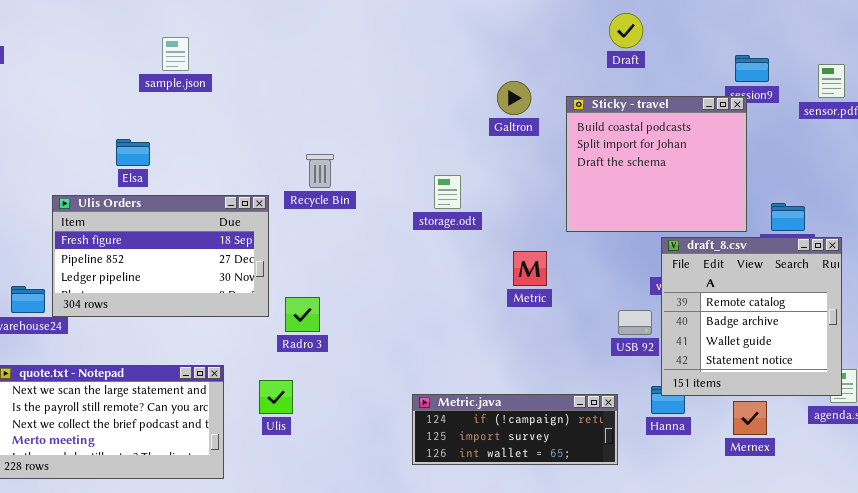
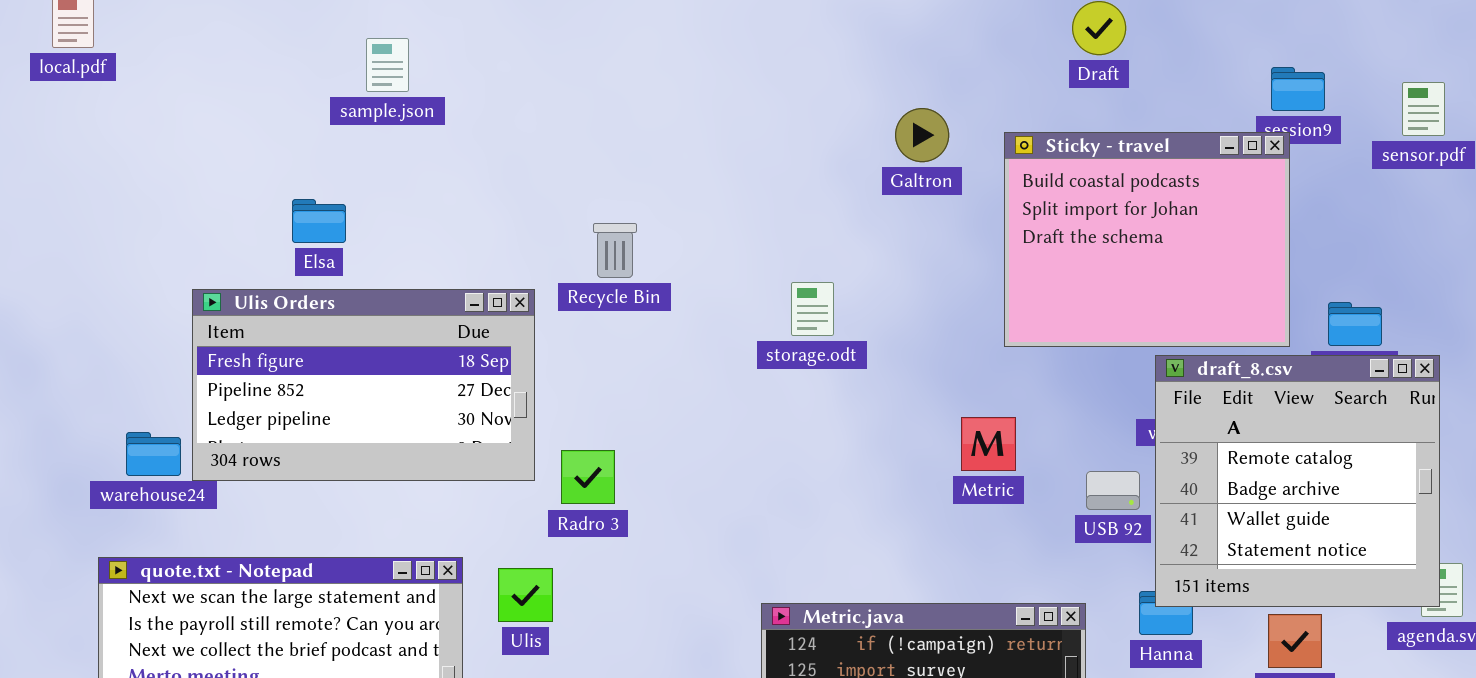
storage.odt: [434,175,461,209] -> [791,282,834,336], moved
Metric: [513,251,547,286] -> [961,417,1016,471], moved
Ulis: [259,380,293,414] -> [498,568,553,622], moved

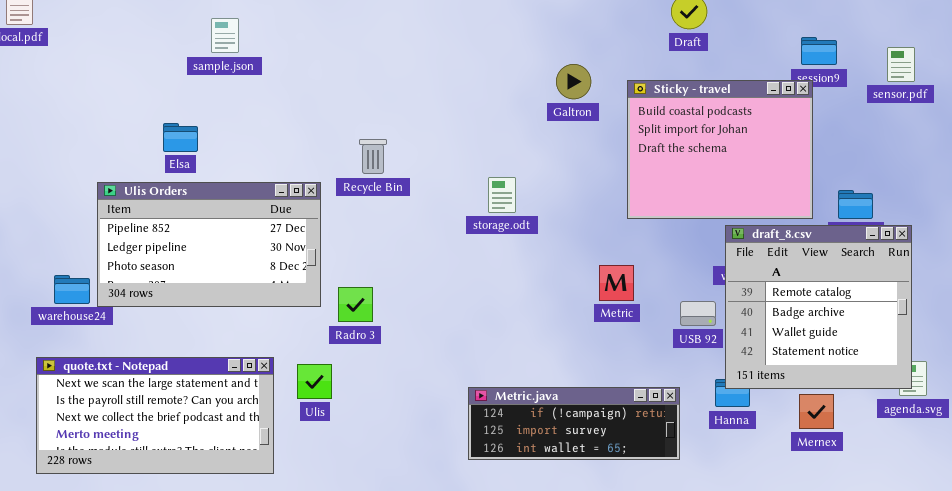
Ulis Orders: [192,289,535,481] -> [97,182,321,307], scrolled down 1 row

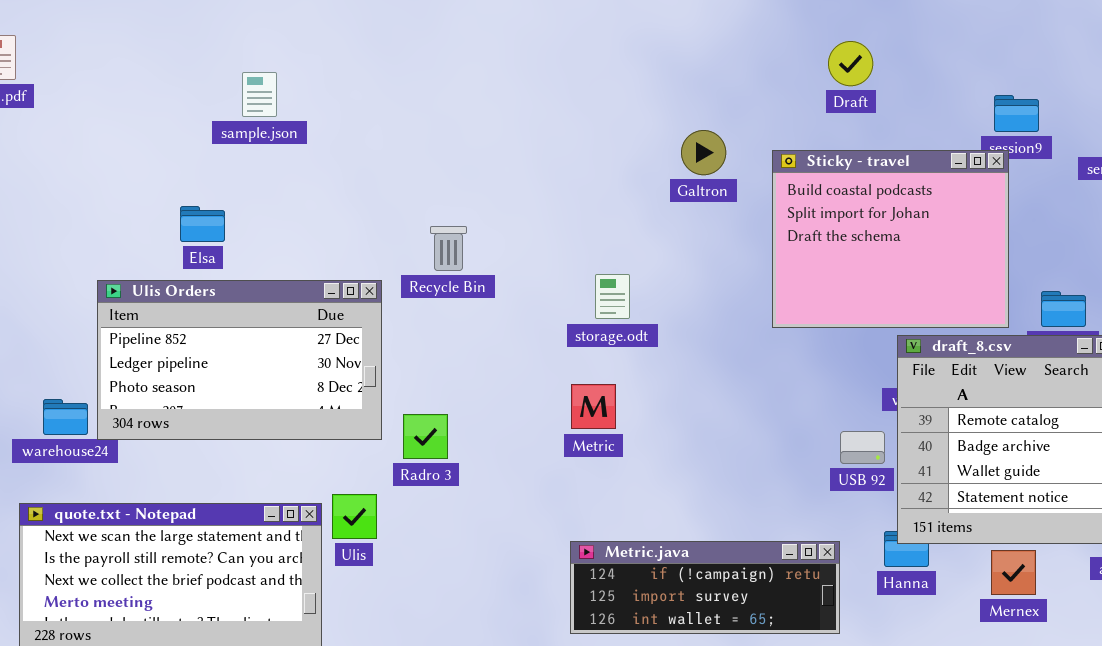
Metric: [599,265,634,301] -> [571,384,616,429], moved
Ulis: [297,364,332,399] -> [332,494,377,539], moved

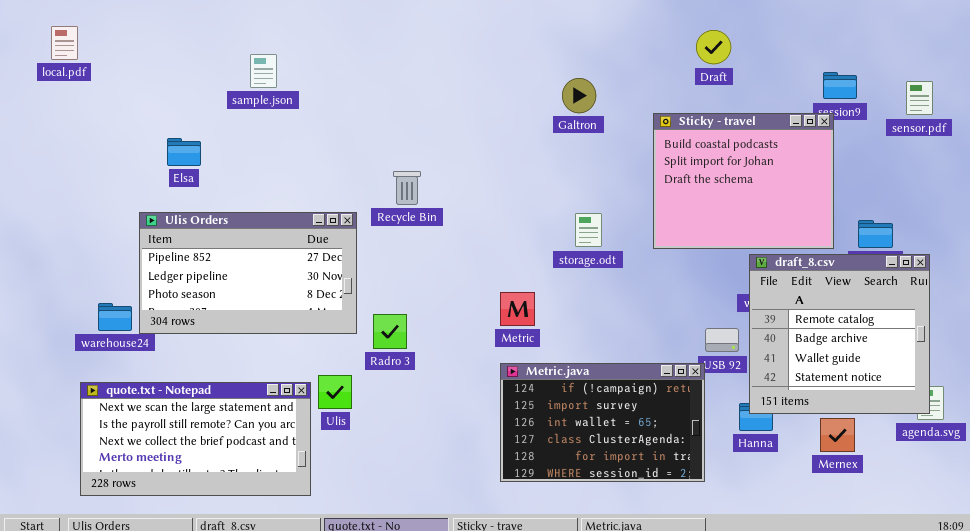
Galtron: [681,130,726,175] -> [562,78,596,113], moved
Elsa: [180,206,225,242] -> [167,138,201,166], moved
storage.odt: [595,274,630,319] -> [575,213,602,247], moved
Metric.java: [570,541,840,634] -> [500,363,705,482], resized

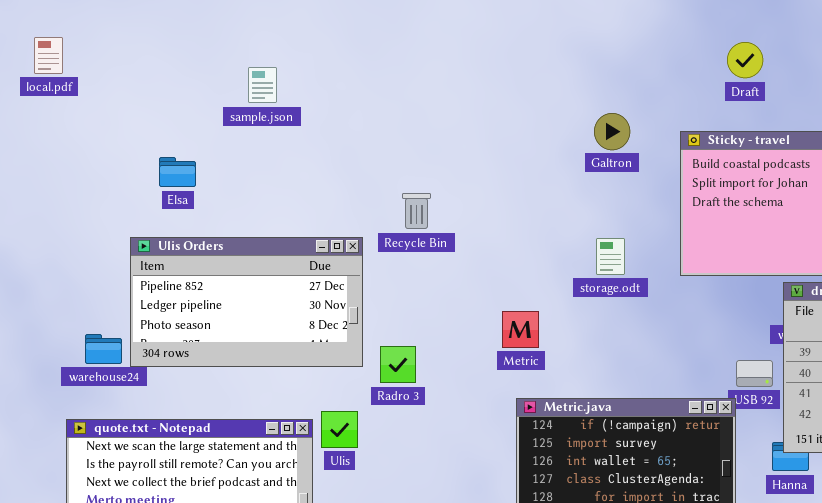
Galtron: [562,78,596,113] -> [594,113,630,150], moved
Metric: [500,292,535,326] -> [502,311,539,348], moved

